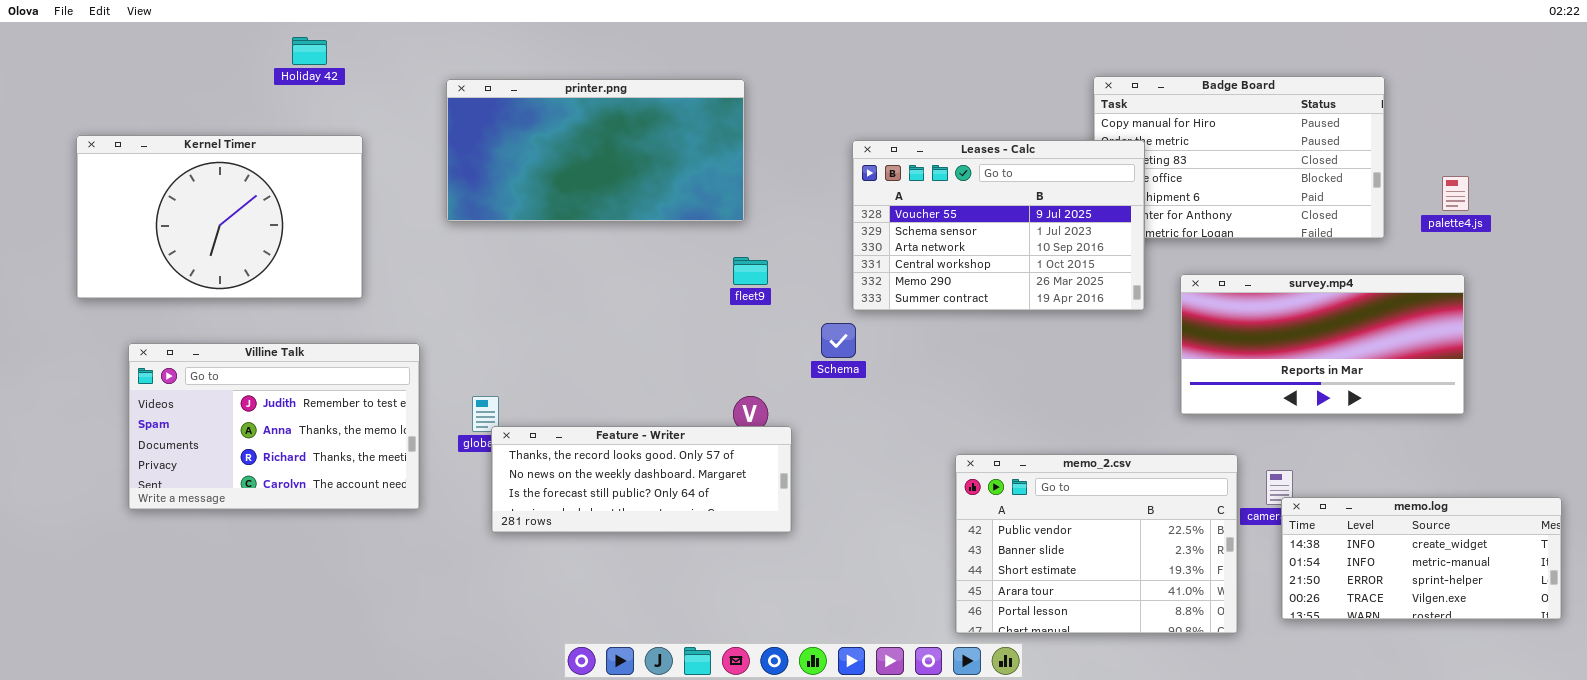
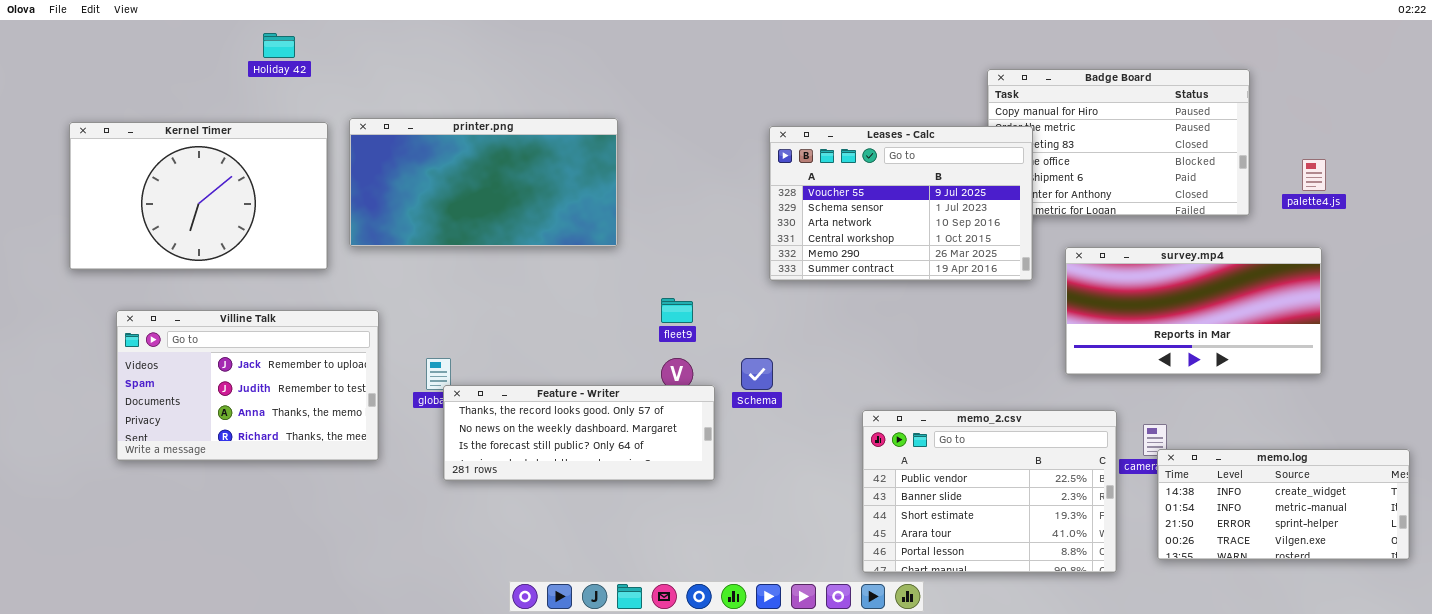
printer.png: [446,79,745,222] -> [349,118,618,247], moved
fleet9: [733,257,768,285] -> [661,298,693,323], moved
Schema: [821,323,856,358] -> [741,358,773,390], moved
Villine Talk: [128,343,420,510] -> [116,310,379,461], scrolled up 1 row

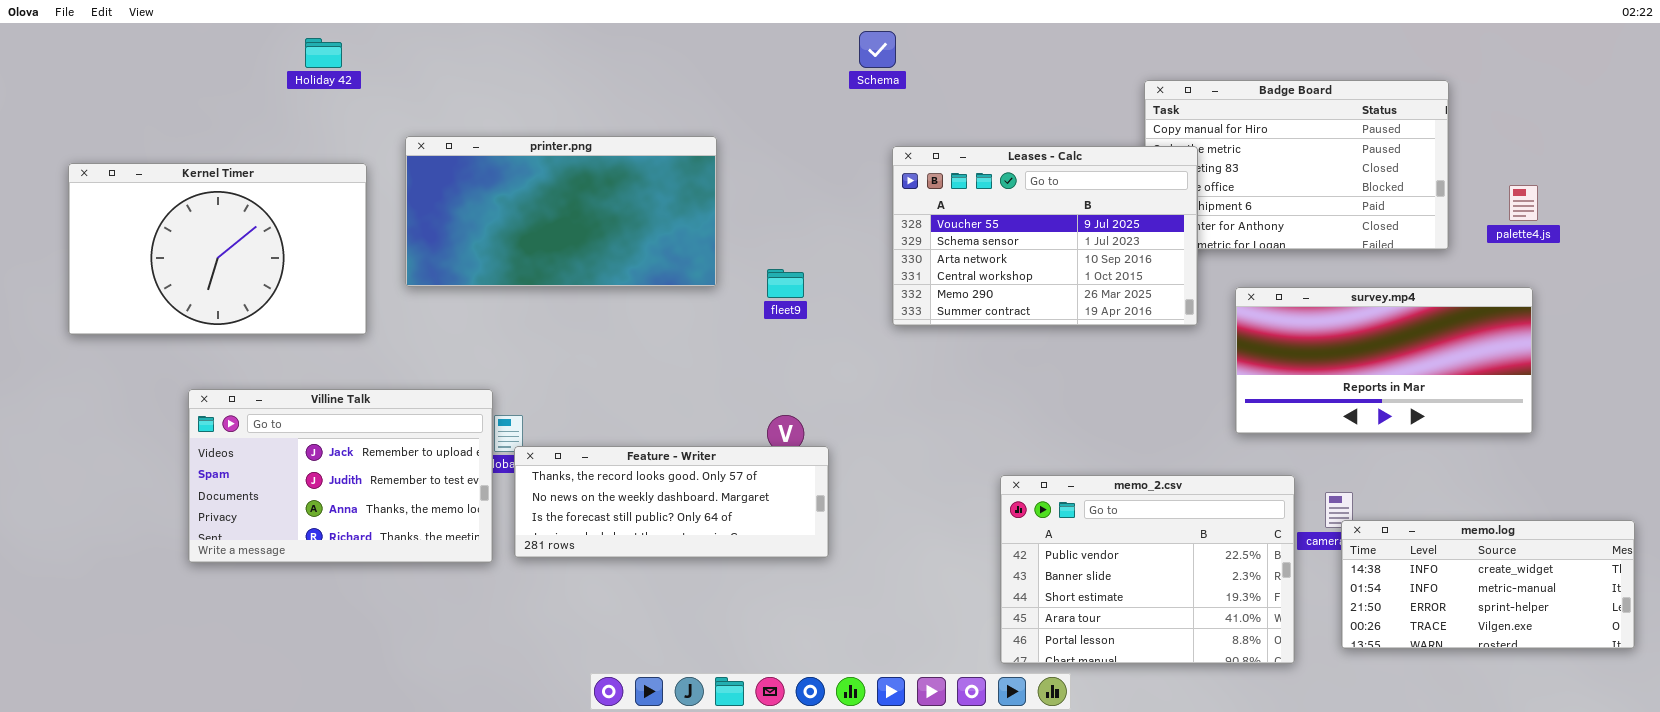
Kernel Timer: [69,122,328,270] -> [68,163,367,335], moved
fleet9: [661,298,693,323] -> [767,269,804,298], moved
Villine Talk: [116,310,379,461] -> [188,389,493,563], moved
Schema: [741,358,773,390] -> [859,31,896,68], moved

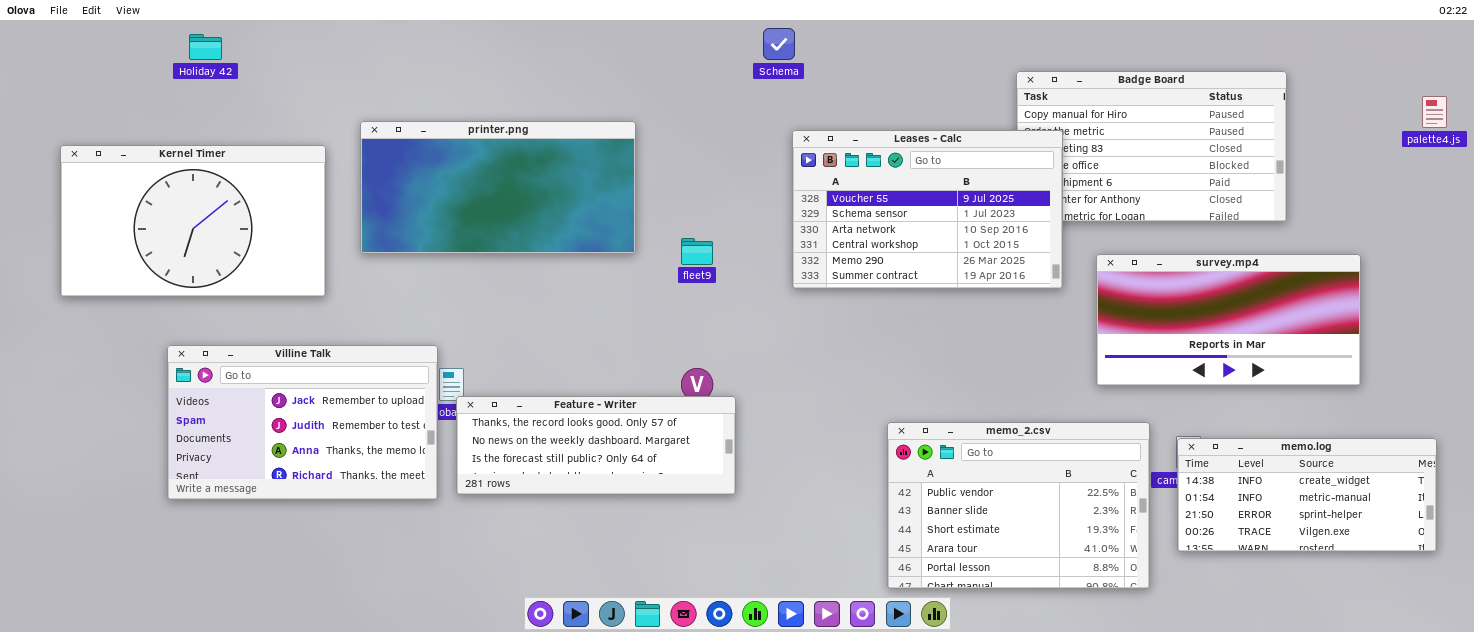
Holiday 42: [305,38,342,68] -> [189,34,222,60], moved
palette4.js: [1509,185,1538,221] -> [1422,96,1447,128], moved
memo.log: [1341,520,1635,649] -> [1177,438,1437,552], moved

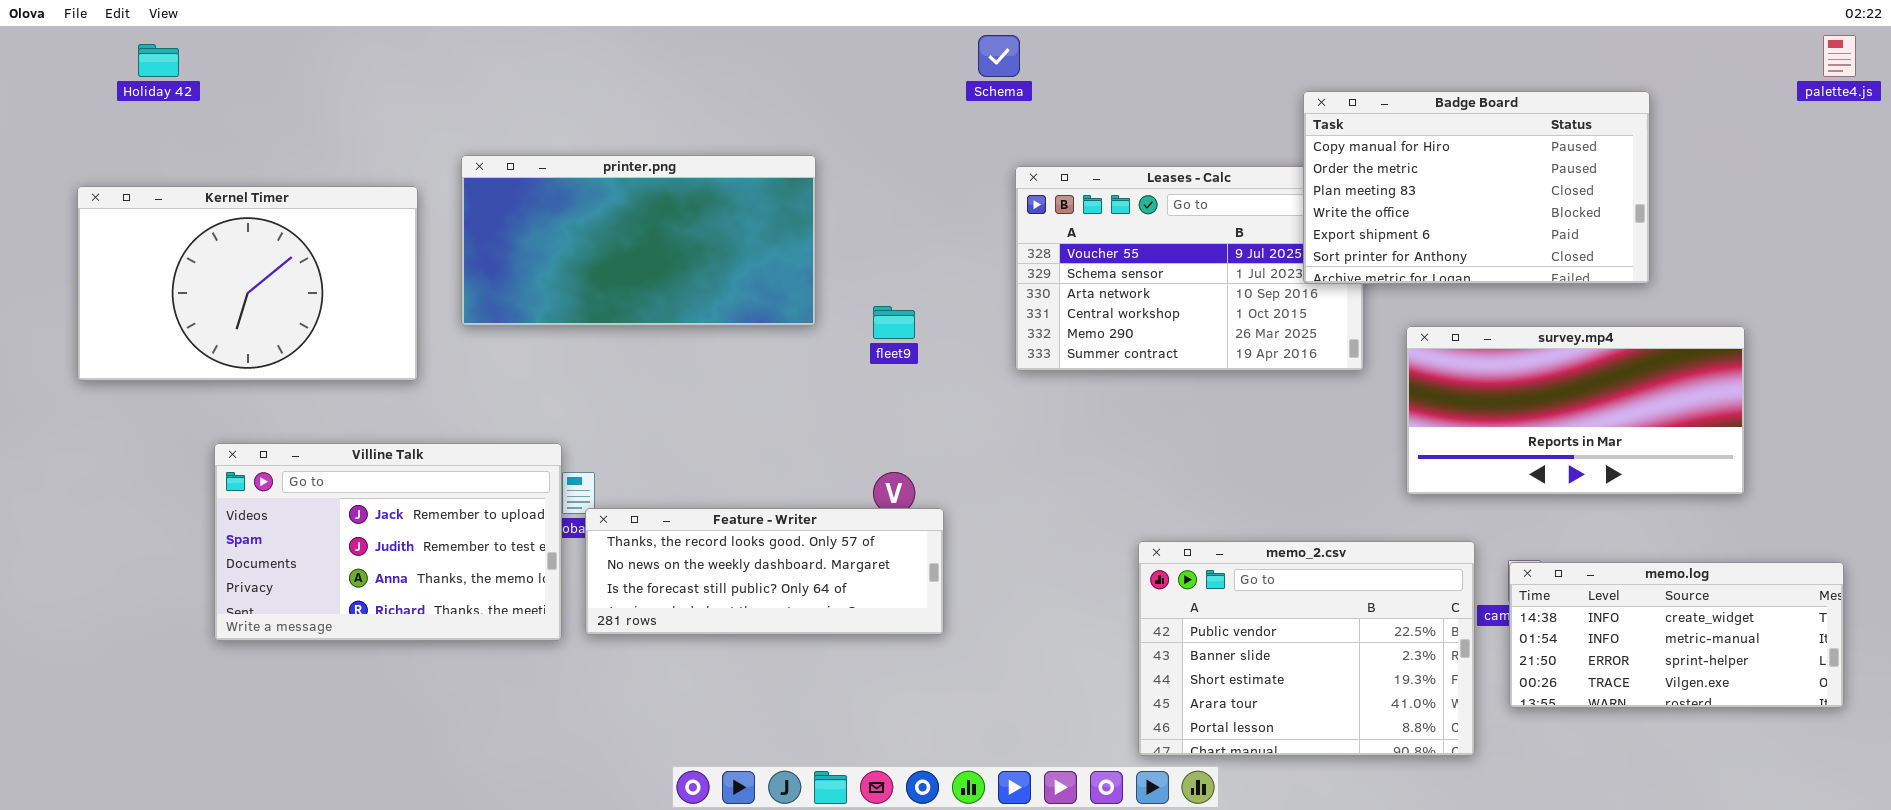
Holiday 42: [189,34,222,60] -> [138,44,179,77], moved
Badge Board: [1016,71,1287,222] -> [1303,91,1650,284], raised
palette4.js: [1422,96,1447,128] -> [1823,35,1856,77], moved

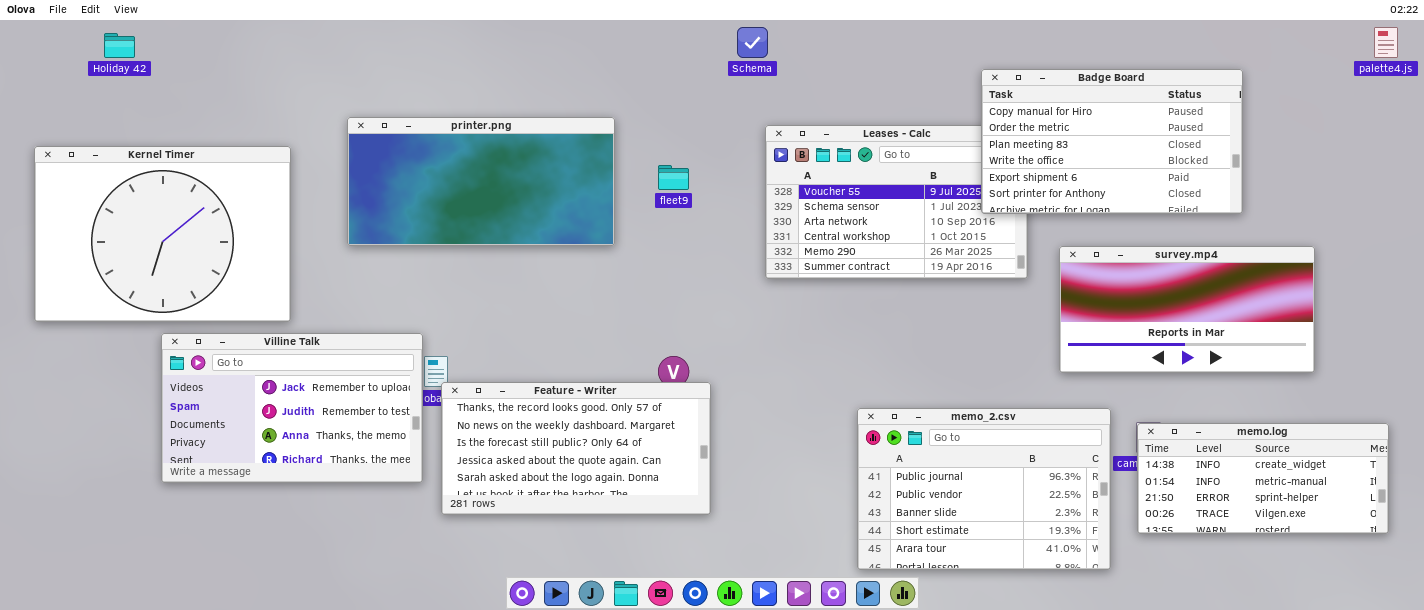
Kernel Timer: [77,186,418,381] -> [34,146,291,322], moved, resized
fleet9: [873,306,915,339] -> [658,165,689,190], moved
Feature - Writer: [585,508,944,635] -> [441,382,711,515], resized
memo_2.csv: [1138,541,1475,756] -> [857,408,1111,570], scrolled up 1 row

